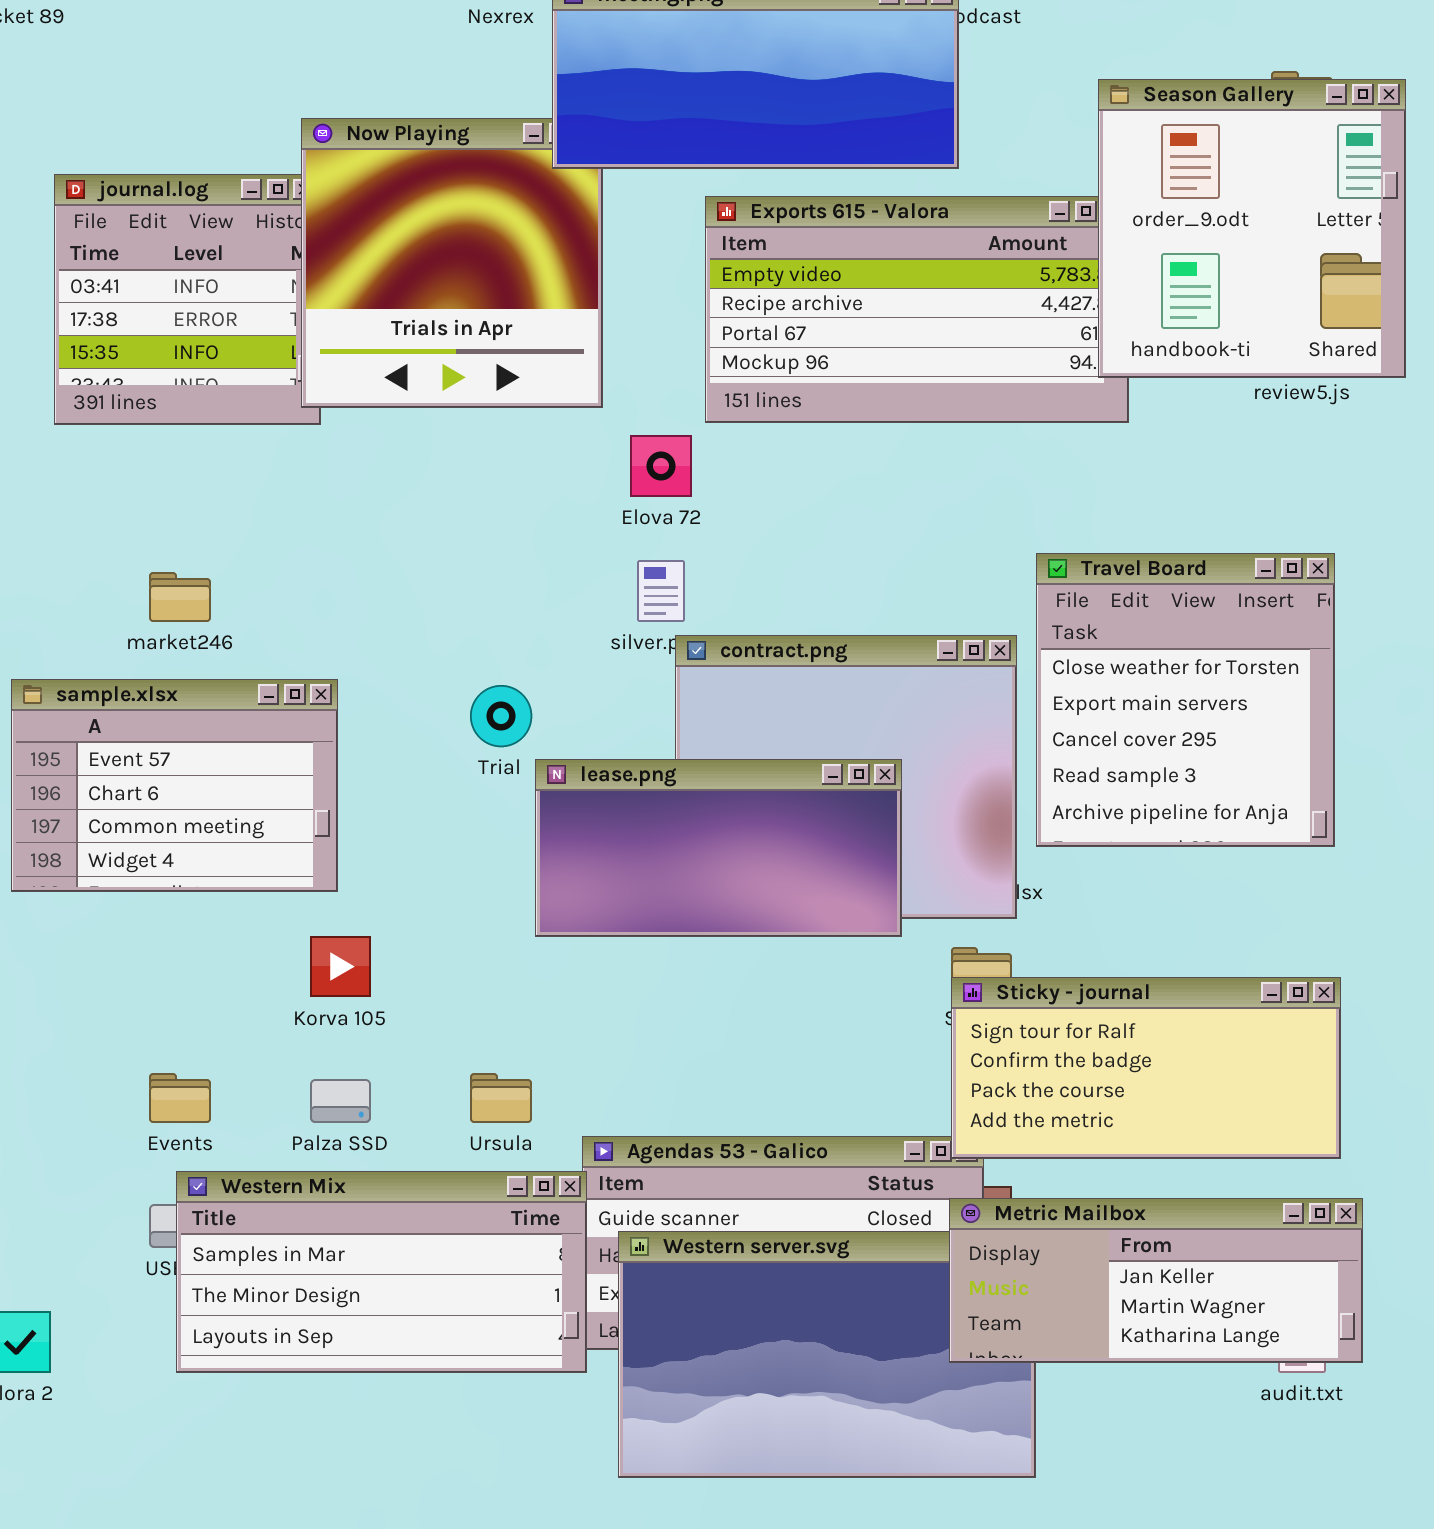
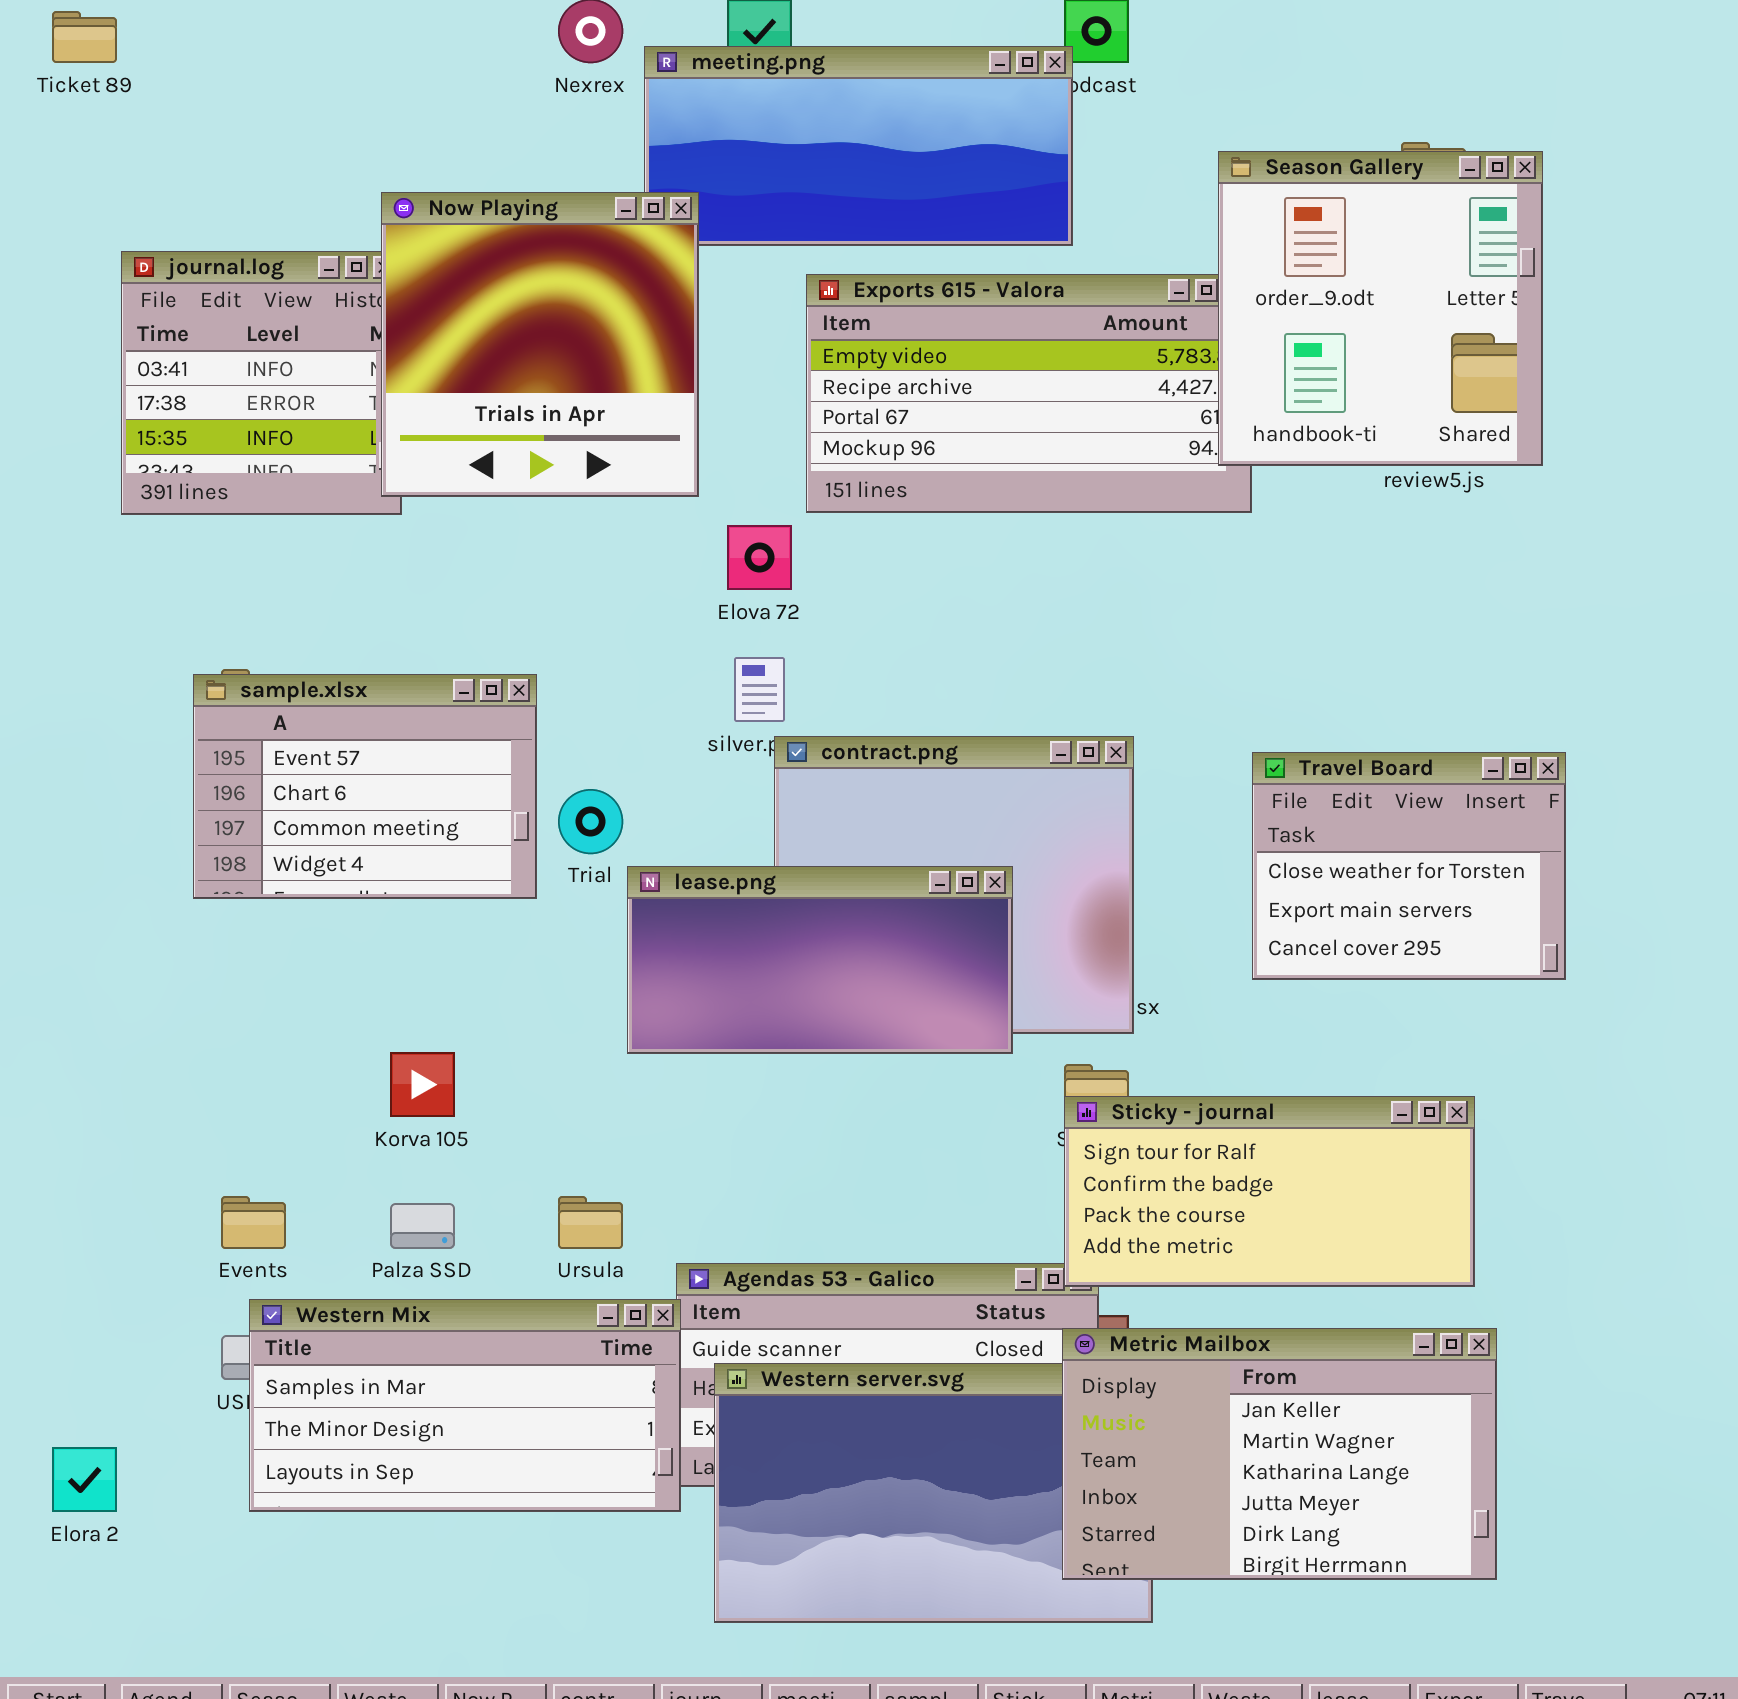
Now Playing: [301,118,603,408] -> [381,192,699,497], raised
Travel Board: [1036,553,1335,847] -> [1252,752,1566,980], moved, resized
sample.xlsx: [11,679,338,892] -> [193,674,537,899], moved
Metric Mailbox: [949,1198,1363,1363] -> [1062,1328,1497,1580], resized

